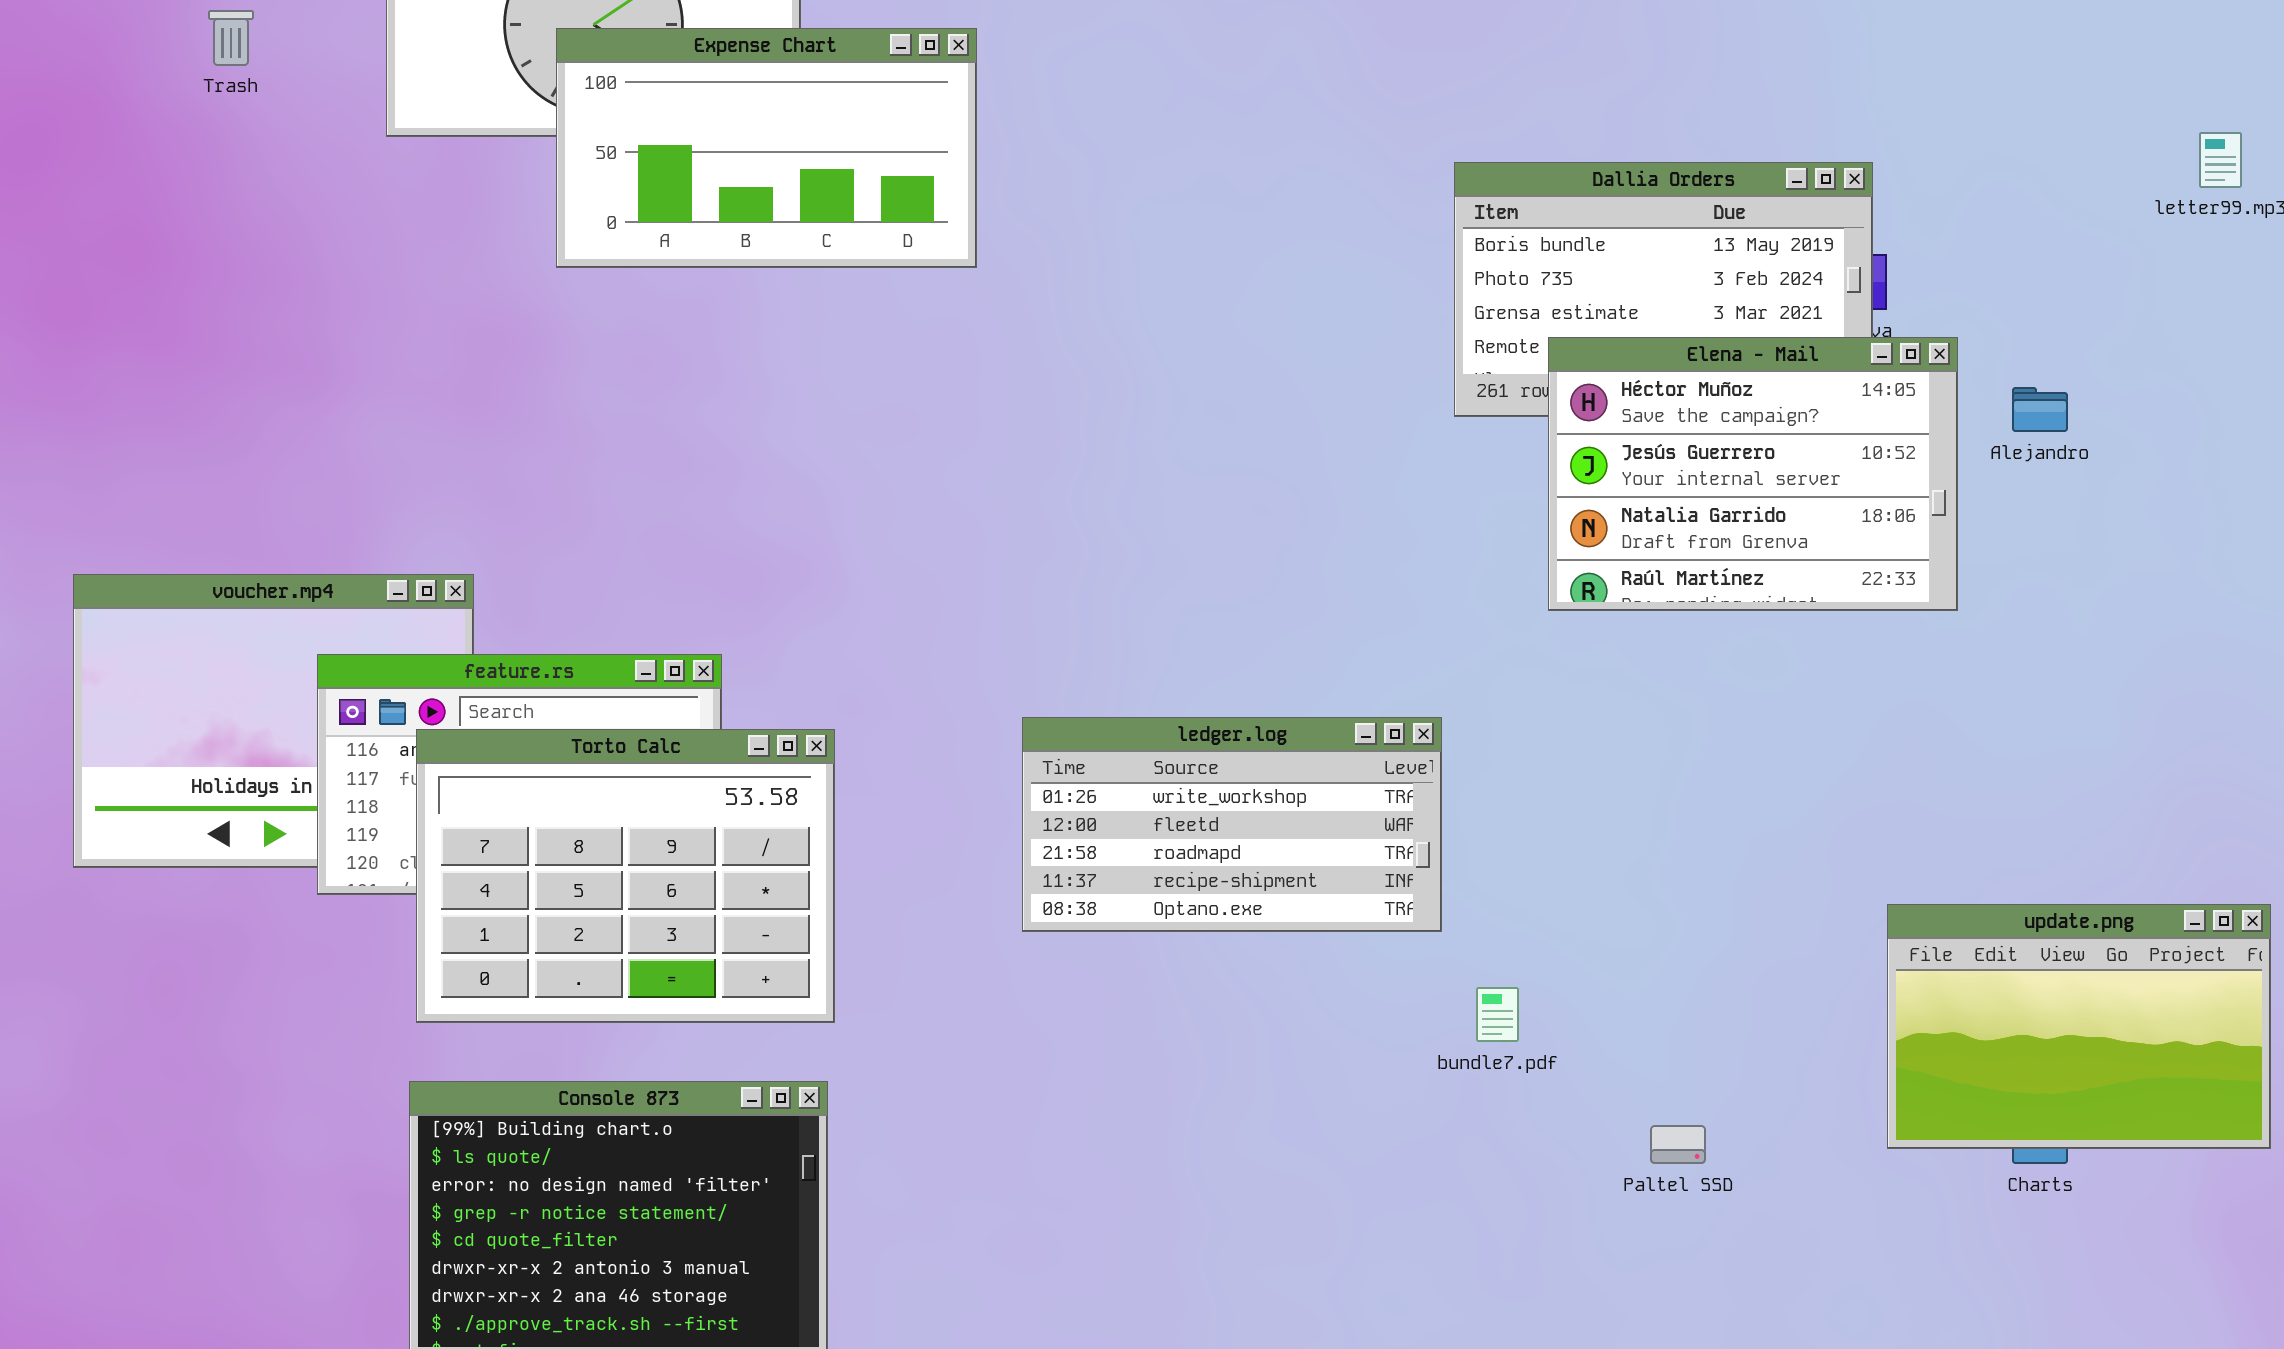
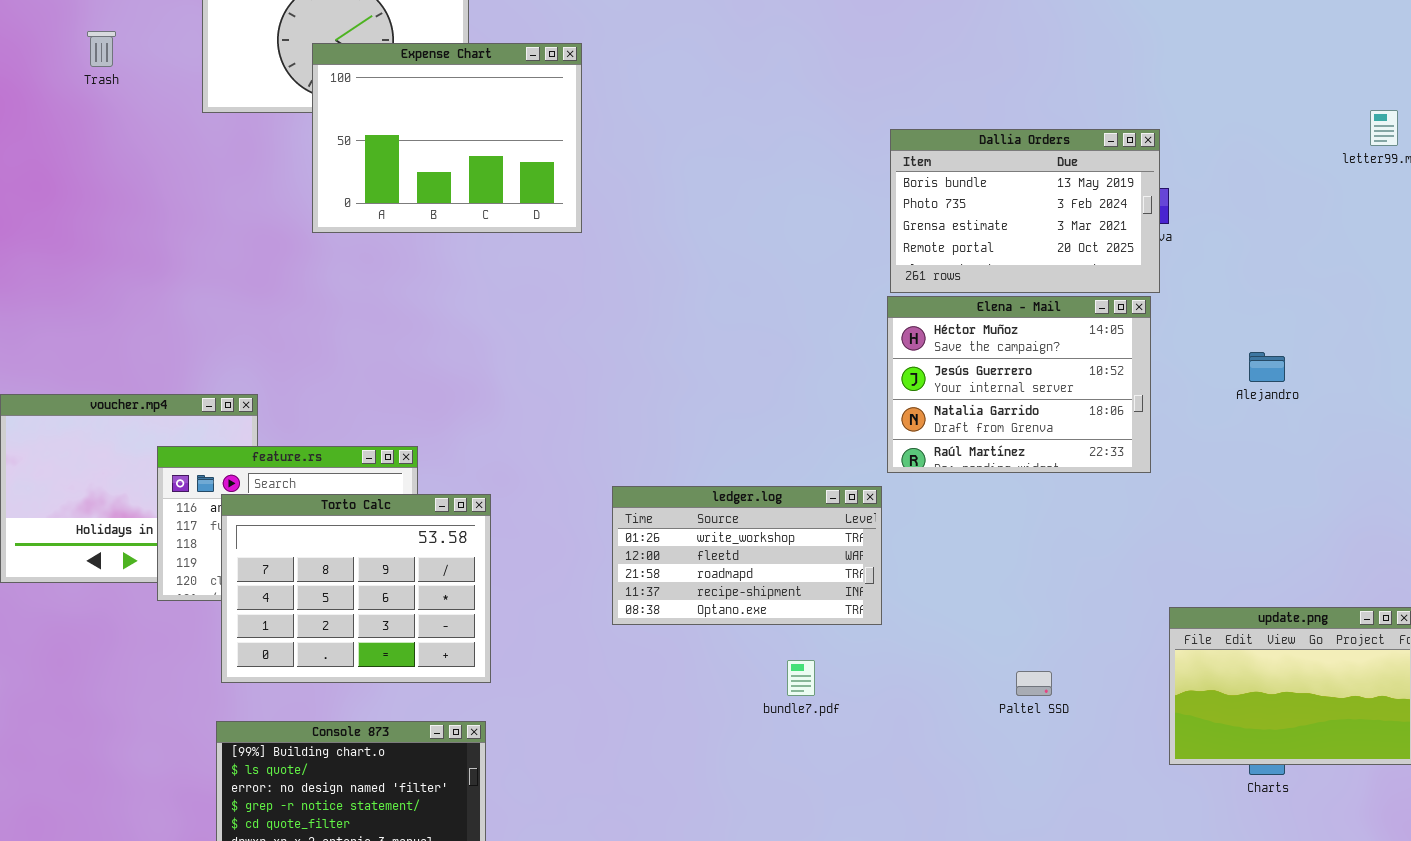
Expense Chart: [556,28,977,268] -> [312,43,582,233], resized
Elena - Mail: [1548,337,1958,611] -> [887,296,1151,473], moved
Alejandro: [2012,387,2068,432] -> [1249,352,1285,382], moved
bundle7.pdf: [1476,987,1519,1042] -> [787,660,815,696], moved
Paltel SSD: [1650,1125,1706,1164] -> [1016,671,1052,696], moved

